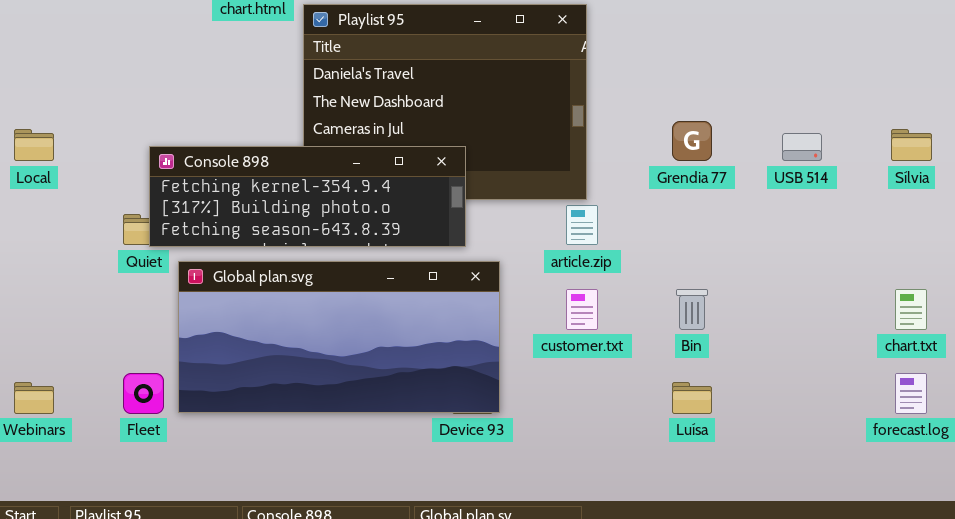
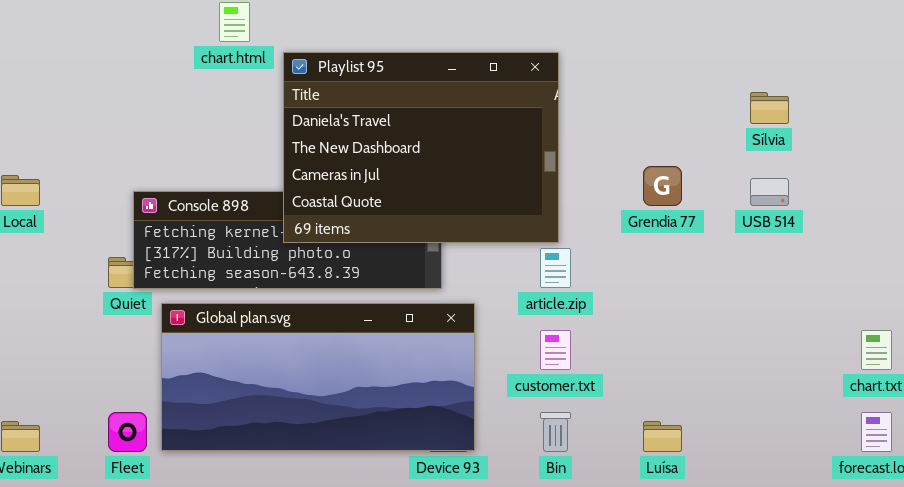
Playlist 95: [303,4,587,200] -> [283,52,559,243], raised
Sílvia: [891,129,932,161] -> [750,92,789,124], moved
Bin: [676,289,708,330] -> [540,412,571,452], moved

